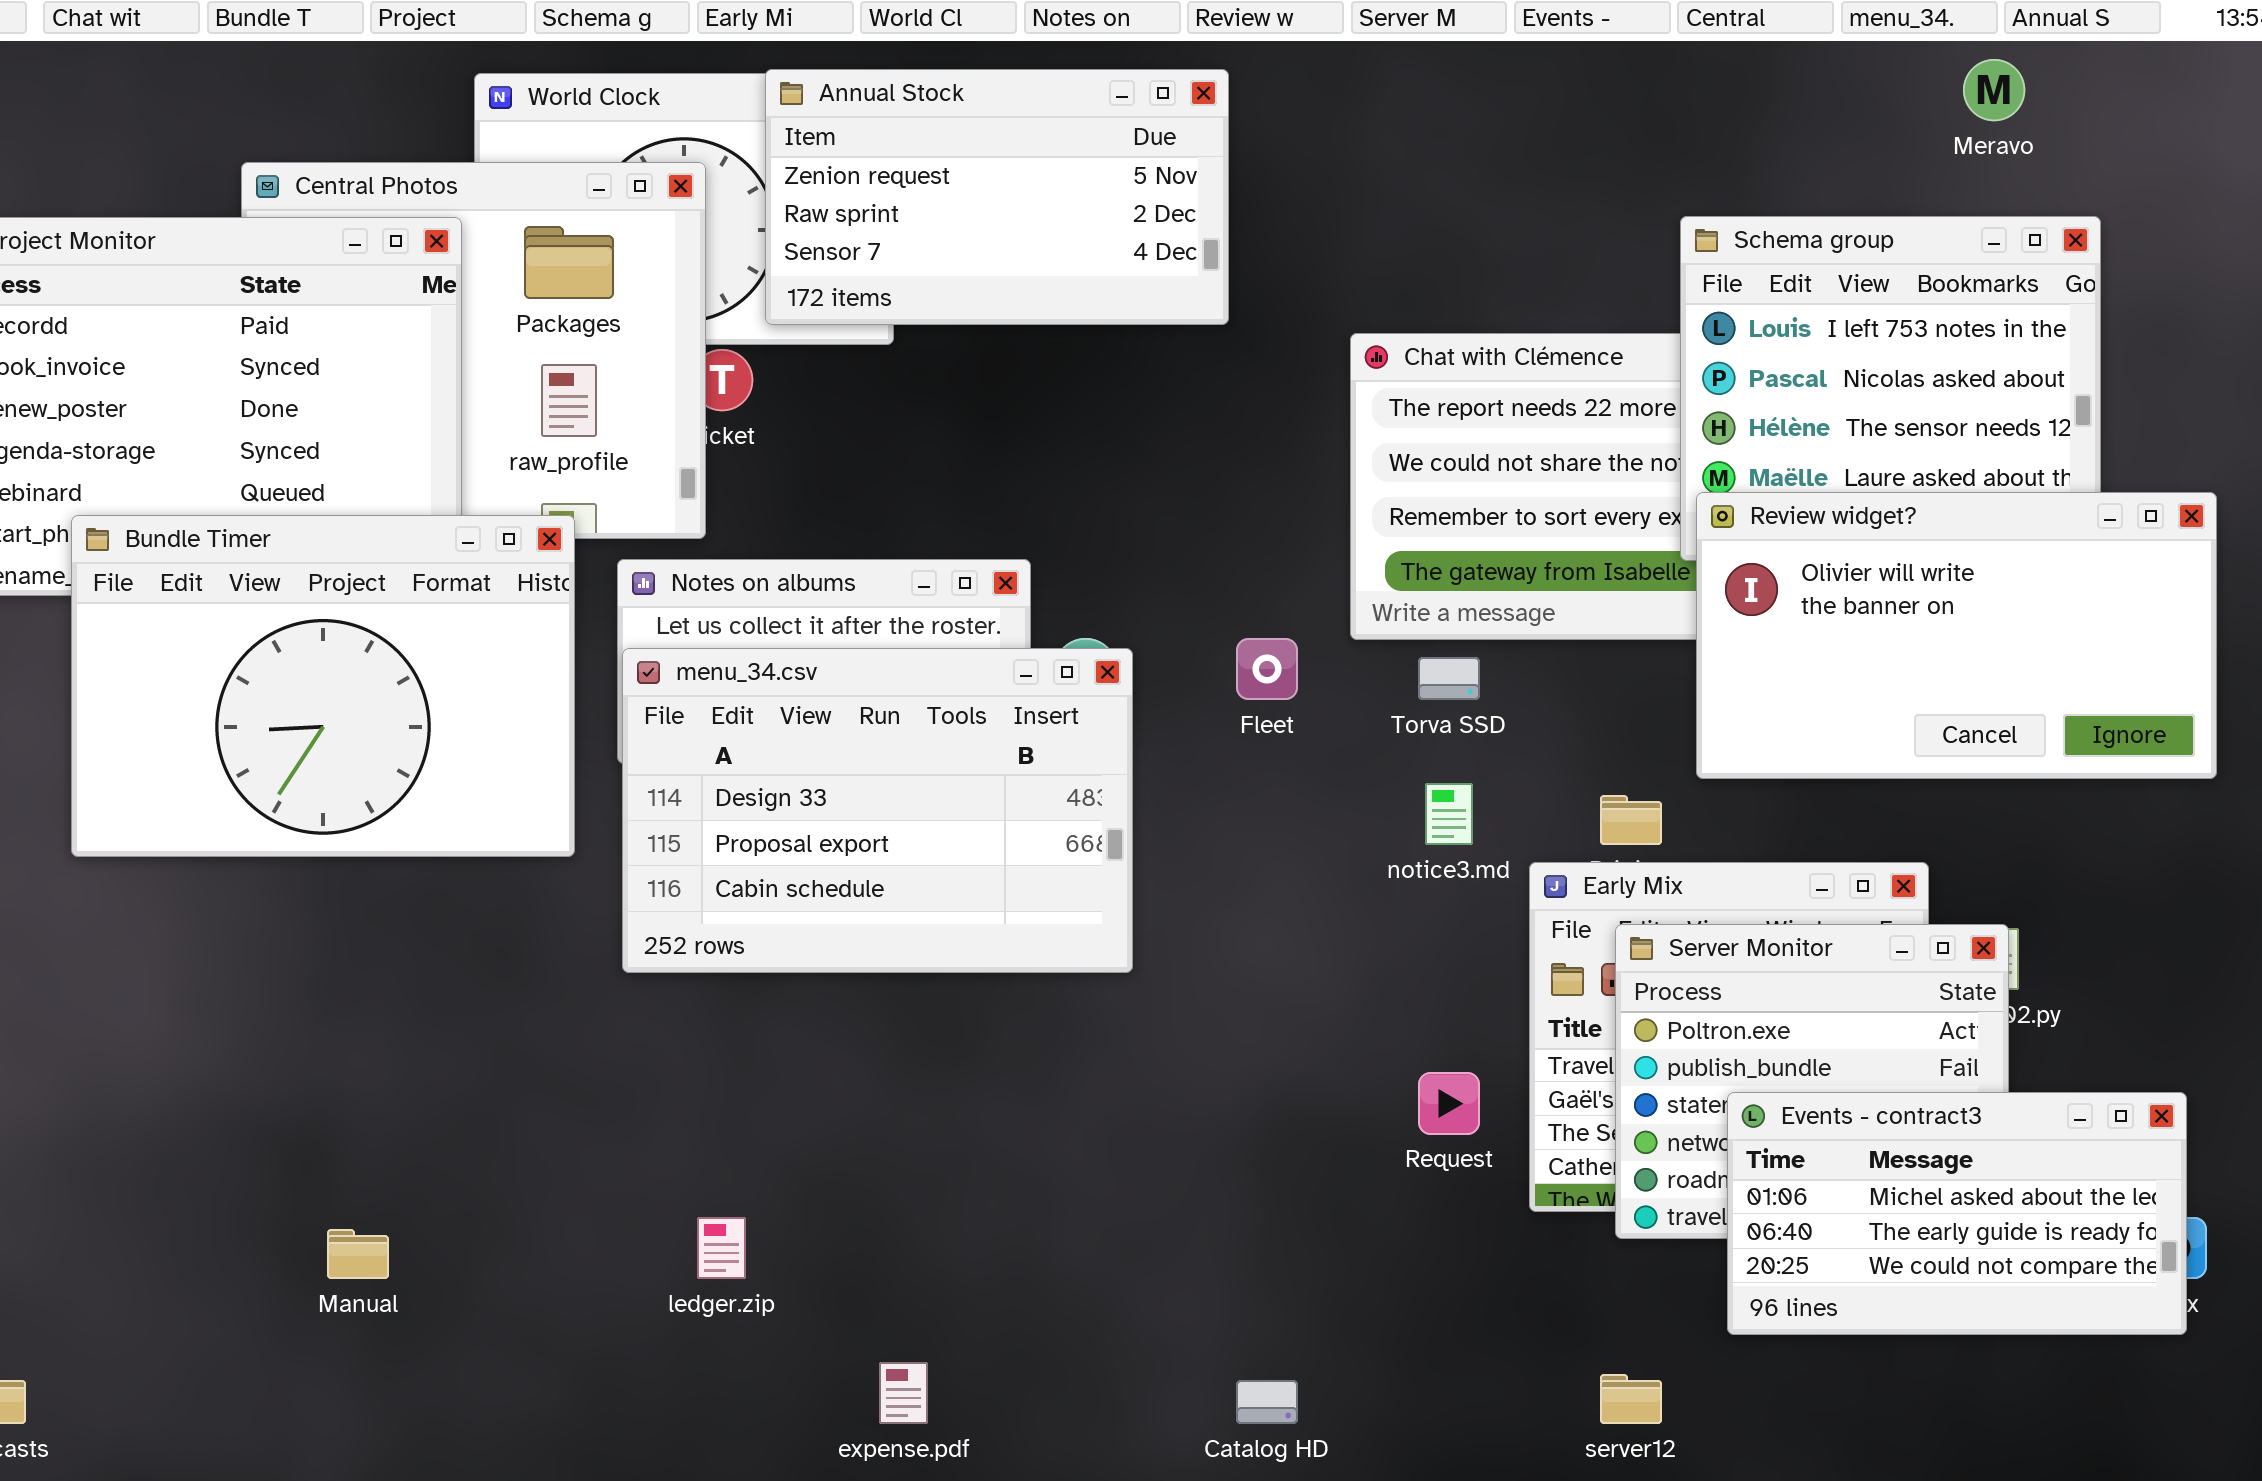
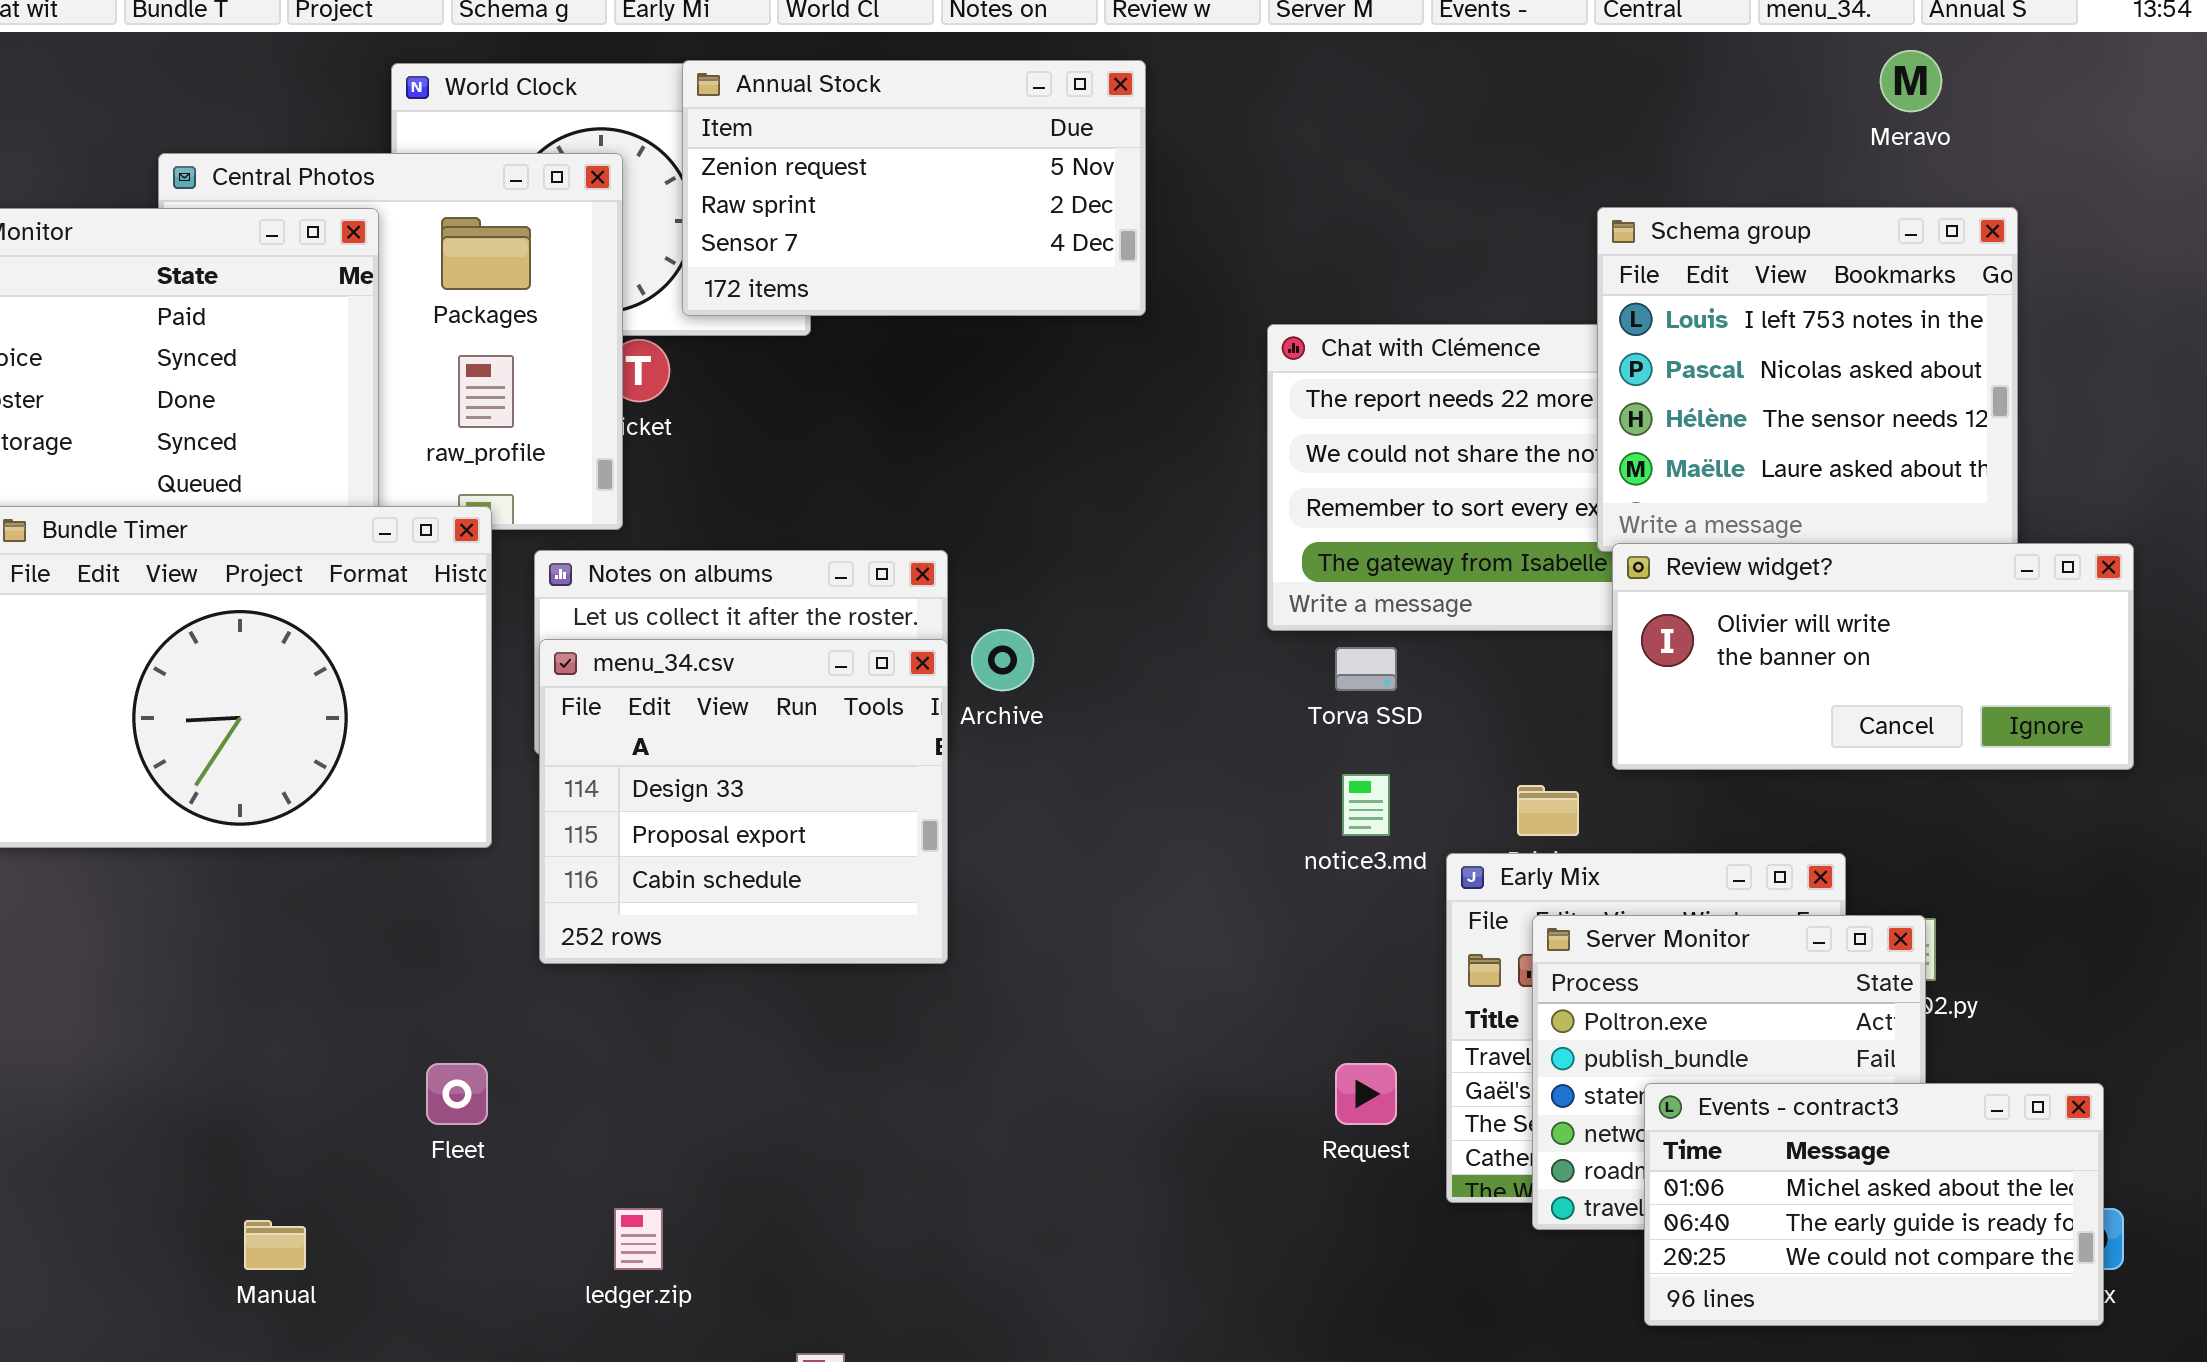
Review widget?: [1696,492,2217,779] -> [1612,543,2134,770], resized
Fleet: [1236,638,1298,700] -> [426,1063,488,1125], moved
menu_34.csv: [622,648,1133,973] -> [539,639,948,964], resized

